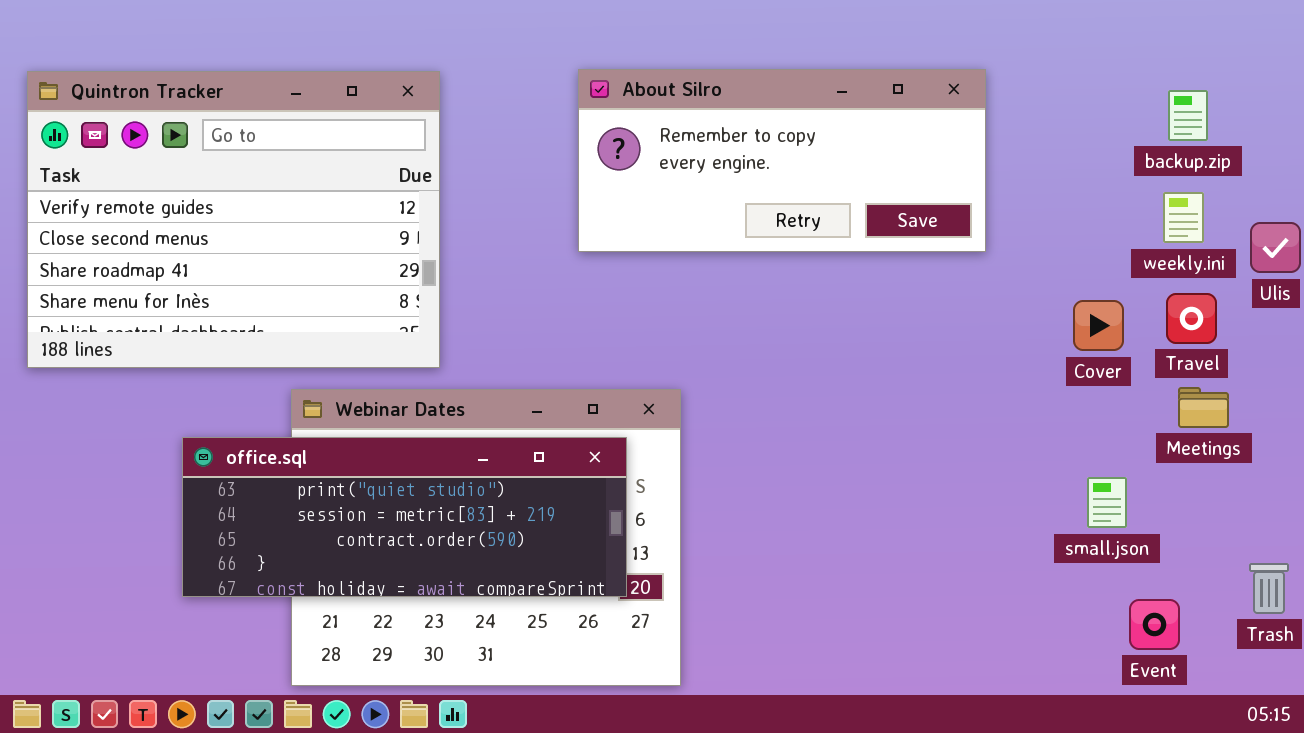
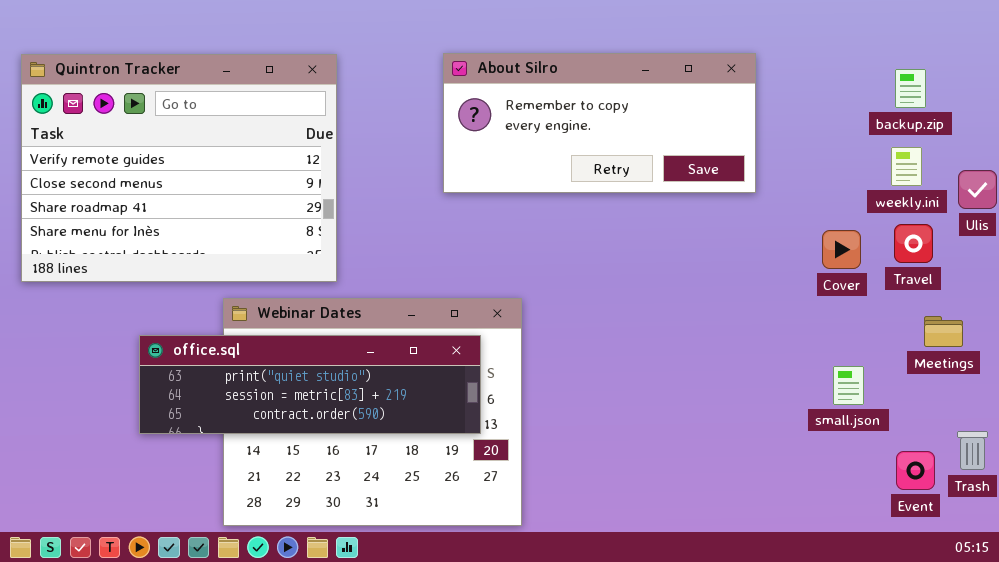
Meetings: [1178,387,1229,428] -> [924,316,963,347], moved
office.sql: [182,437,627,597] -> [139,335,481,434], resized
Event: [1129,599,1180,650] -> [896,451,935,490], moved

